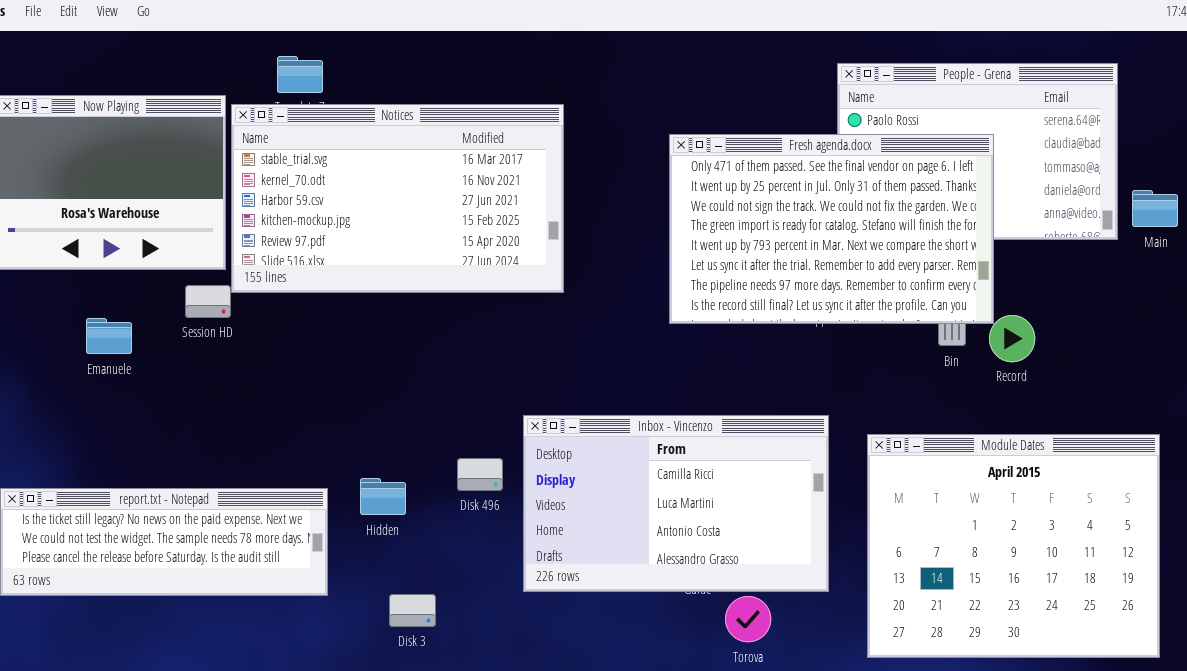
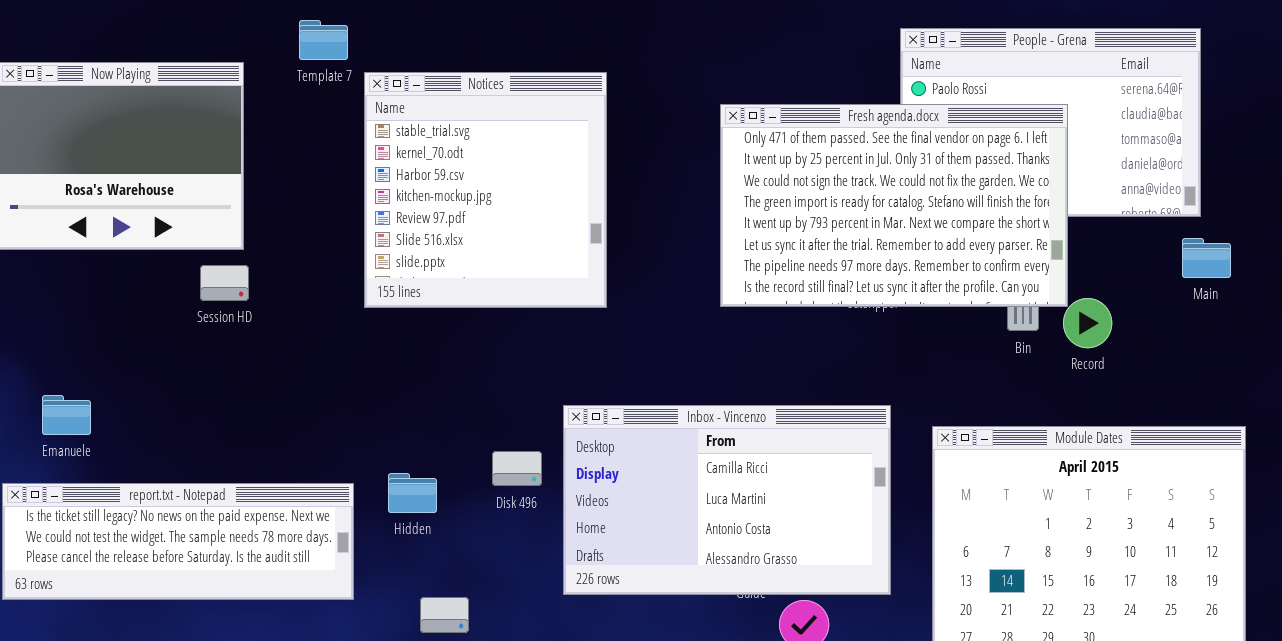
Notices: [231,104,564,293] -> [364,72,607,308], resized
Main: [1132,190,1178,227] -> [1182,238,1231,278], moved
Emanuele: [86,318,132,354] -> [42,395,91,435], moved

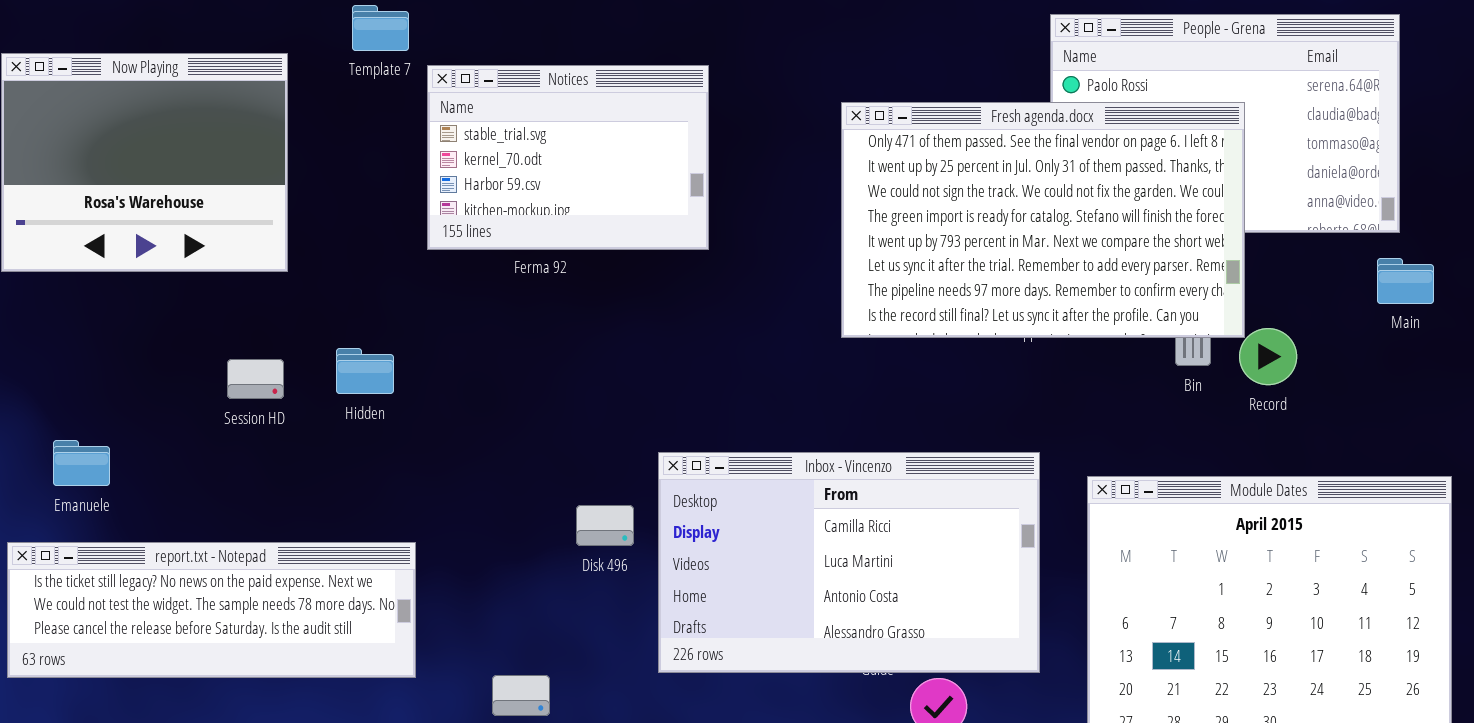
Notices: [364,72,607,308] -> [427,65,709,250], resized
Session HD: [200,265,249,301] -> [227,359,284,399], moved
Hidden: [388,473,437,513] -> [336,348,394,394], moved

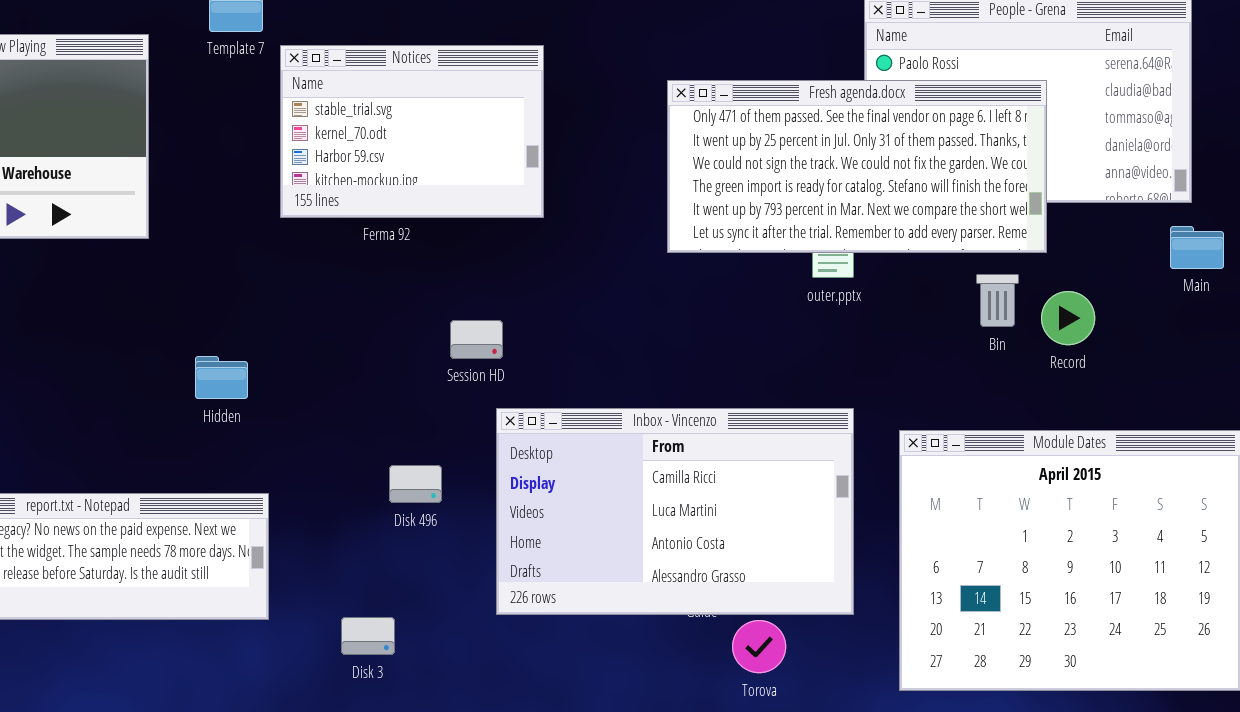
Fresh agenda.docx: [841,102,1245,338] -> [667,80,1047,253], resized
Hidden: [336,348,394,394] -> [195,356,248,399], moved
Session HD: [227,359,284,399] -> [450,320,503,359], moved
Disk 496: [576,505,634,546] -> [389,465,442,503], moved

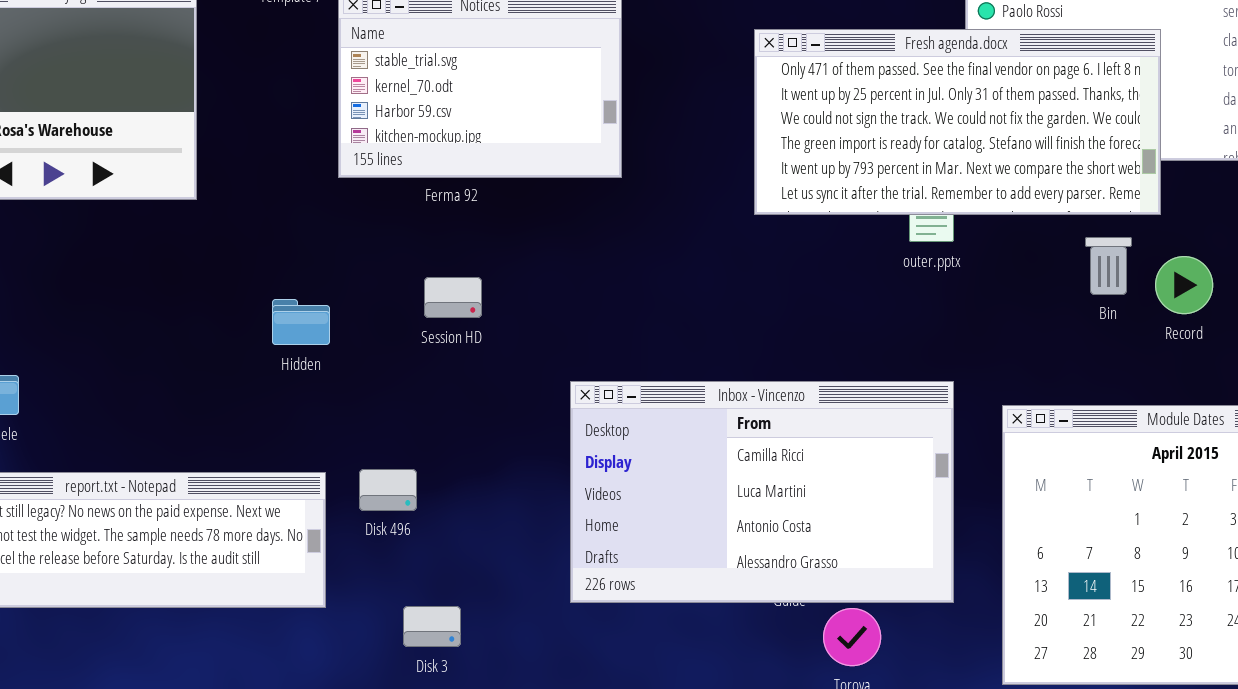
Session HD: [450,320,503,359] -> [424,277,482,318], moved
Hidden: [195,356,248,399] -> [272,299,330,345], moved
Disk 496: [389,465,442,503] -> [359,469,417,511], moved

